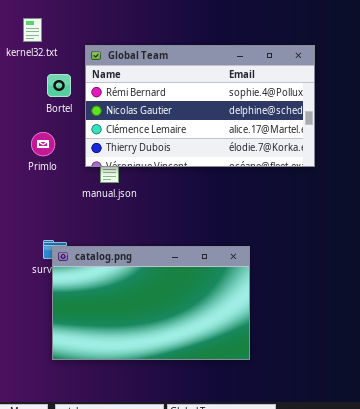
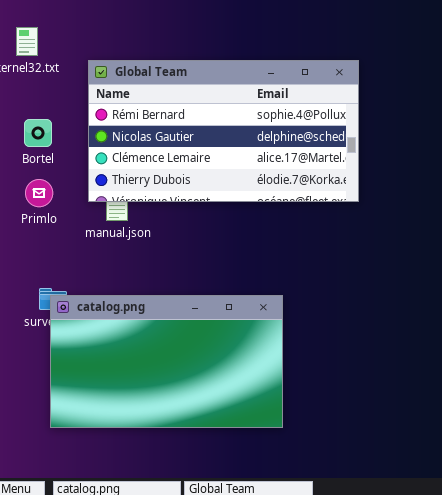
Bortel: [47,74,71,97] -> [24,119,52,147], moved
Primlo: [31,132,55,156] -> [25,179,53,207], moved

